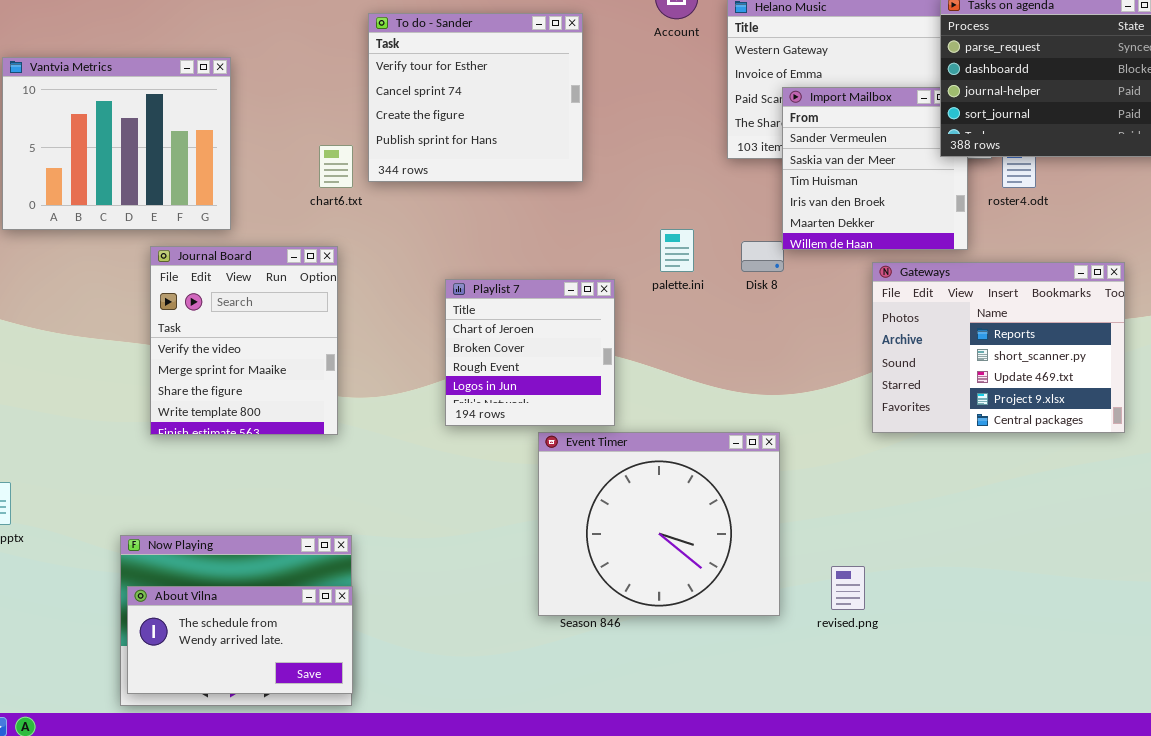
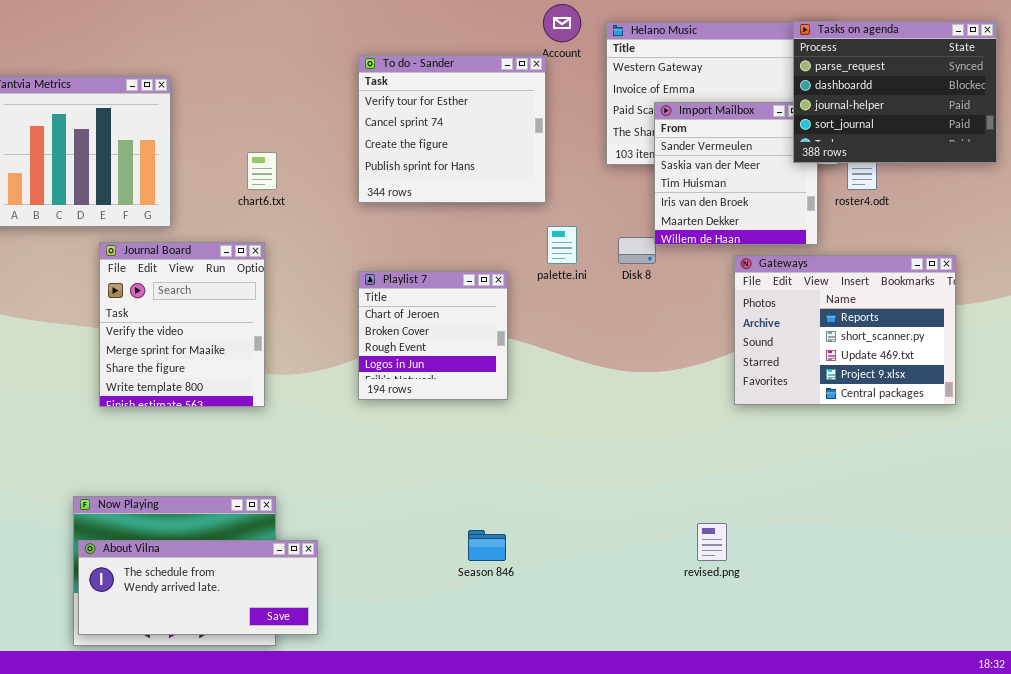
To do - Sander: [368,13,583,182] -> [358,55,546,203], moved
Event Timer: [538,432,780,616] -> none, closed
About Vilna: [127,586,353,694] -> [78,540,318,635], resized

